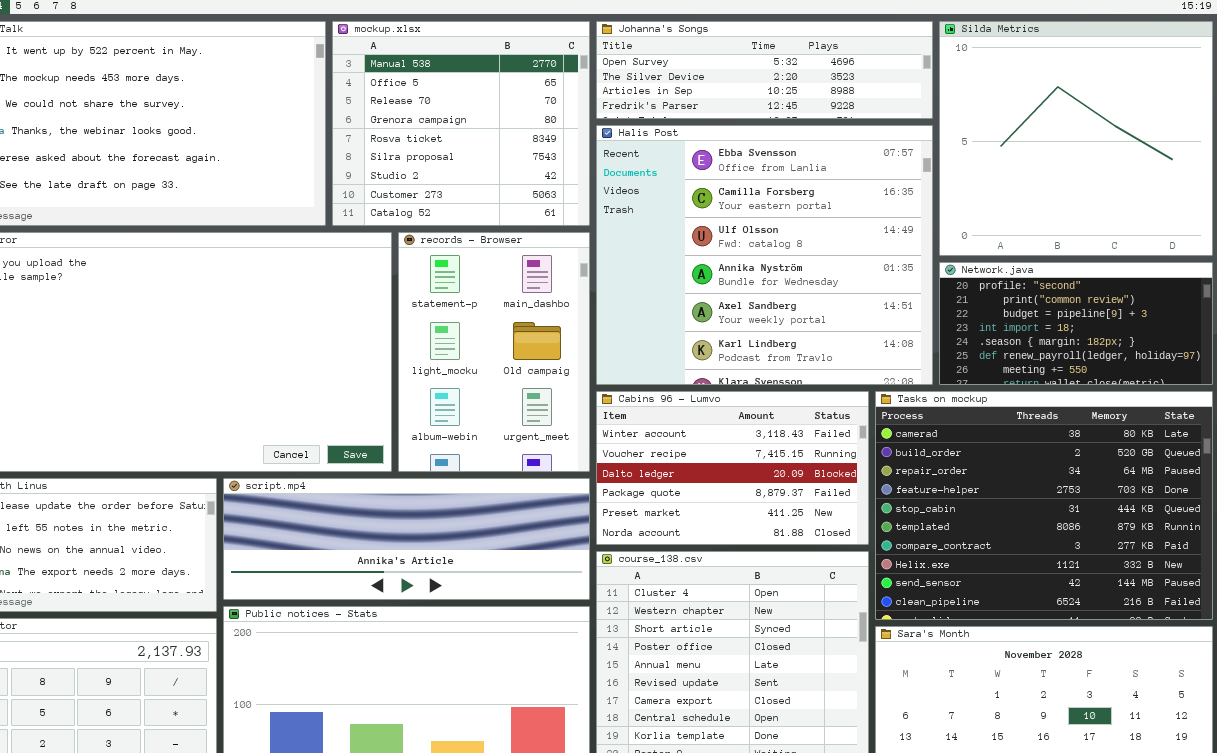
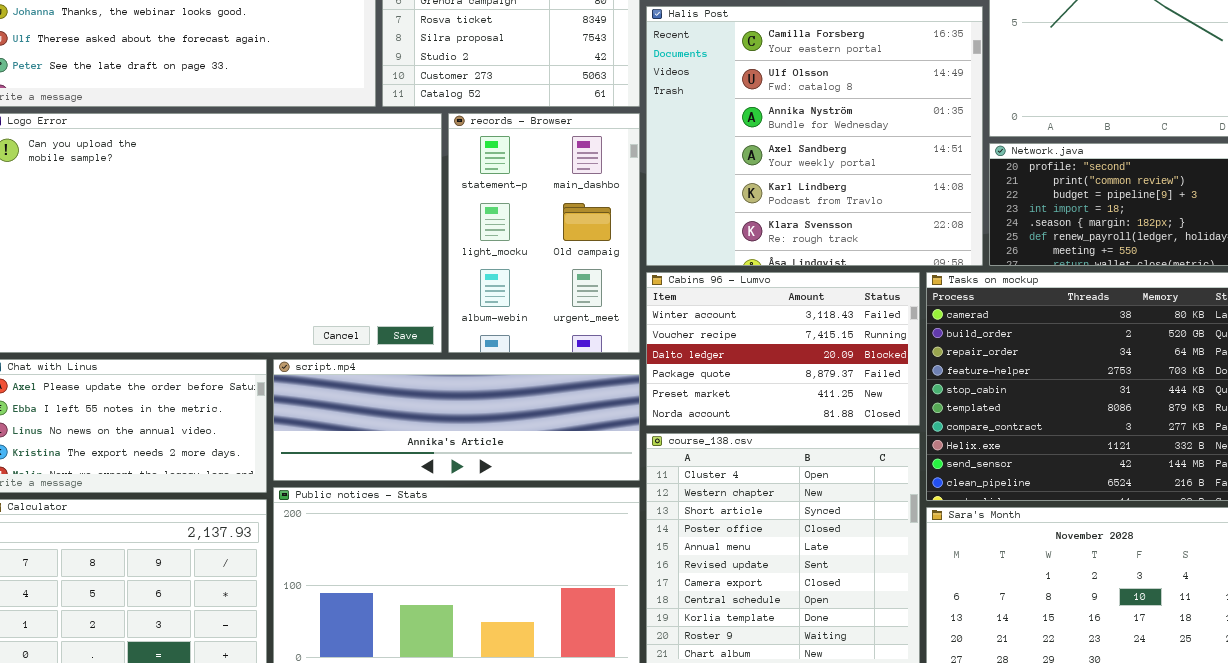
Halis Post: [596,125,933,385] -> [646,6,983,266], scrolled down 1 row

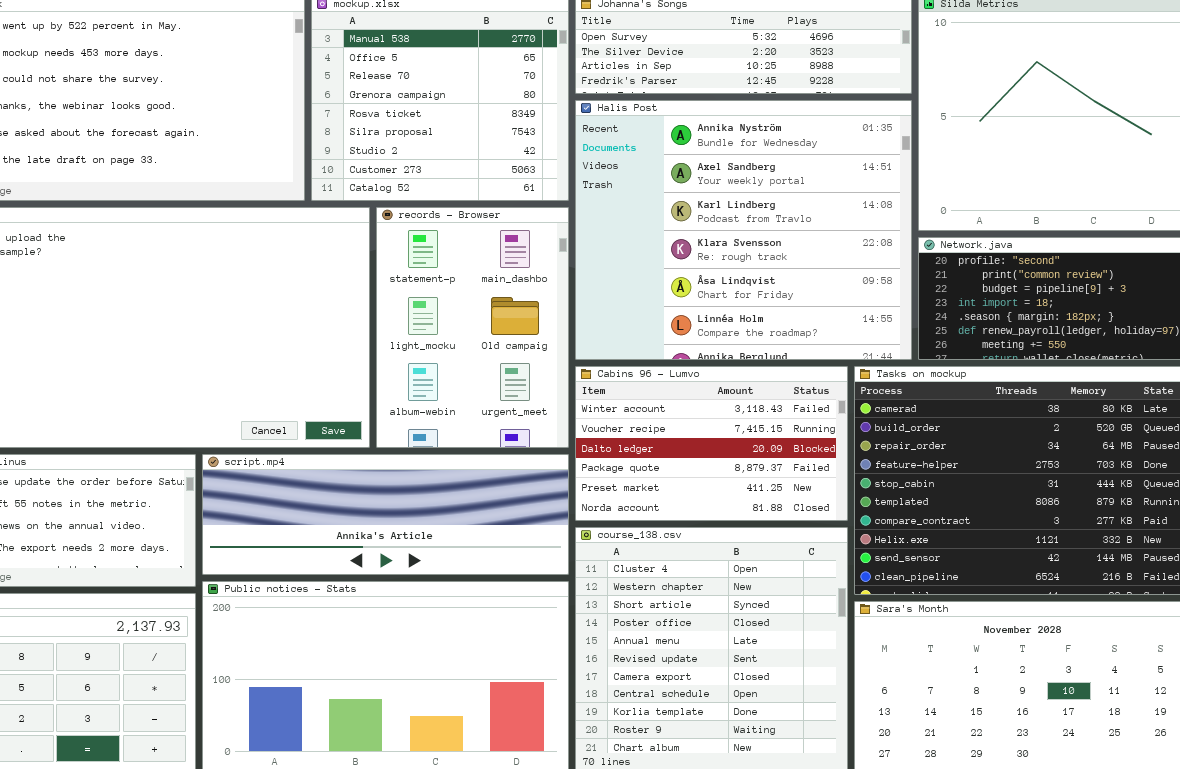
Halis Post: [646,6,983,266] -> [575,100,912,360], scrolled down 2 rows

